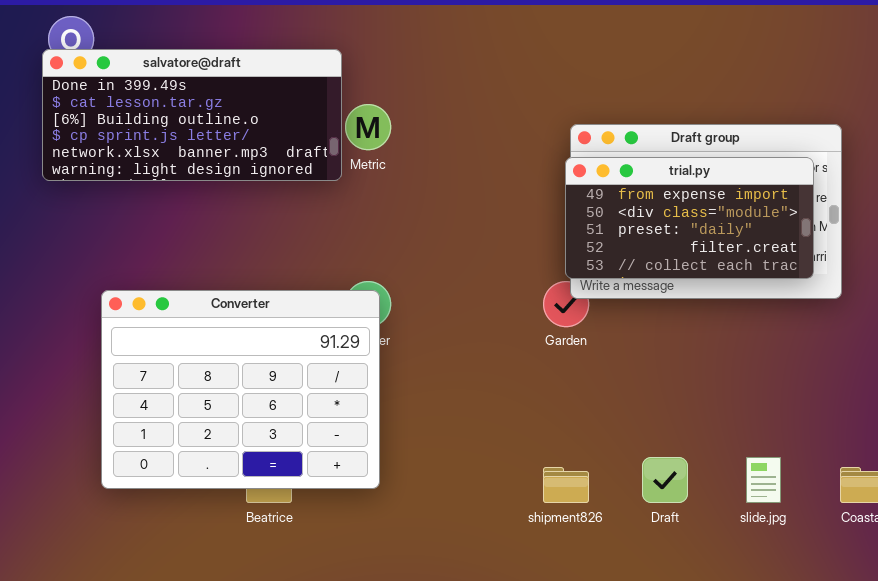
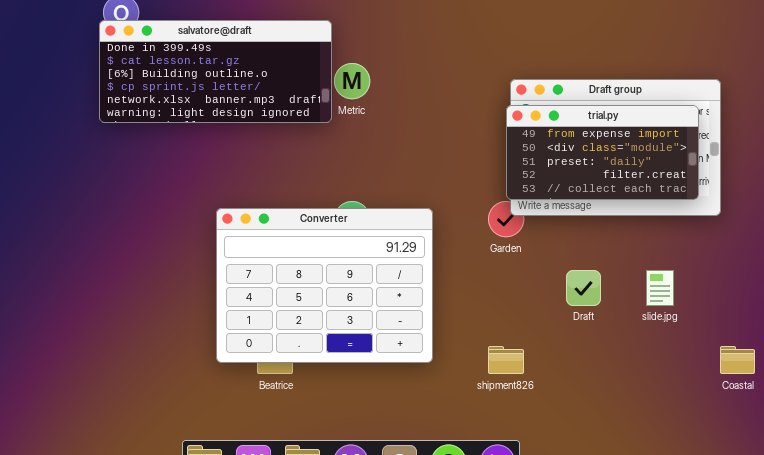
Converter: [101,290,380,489] -> [216,208,433,363], moved
Draft: [642,457,688,503] -> [566,270,601,306], moved
slide.jpg: [746,457,781,503] -> [646,270,674,306], moved

